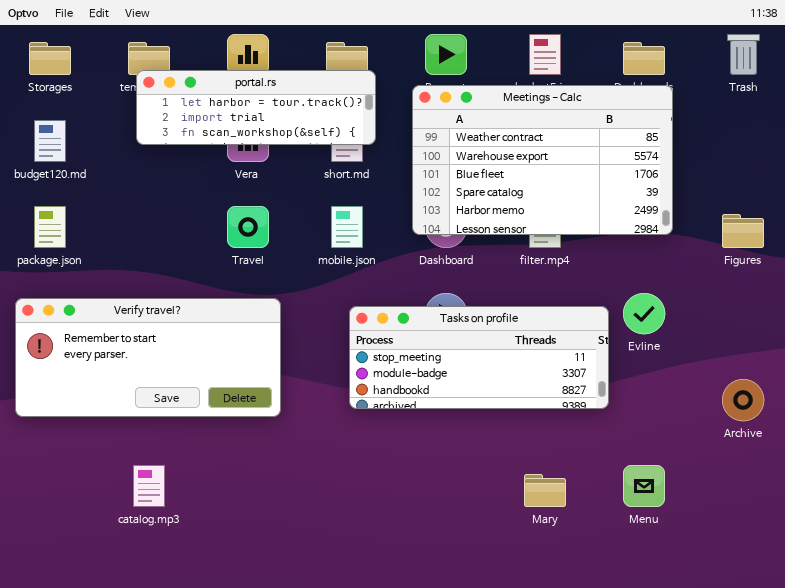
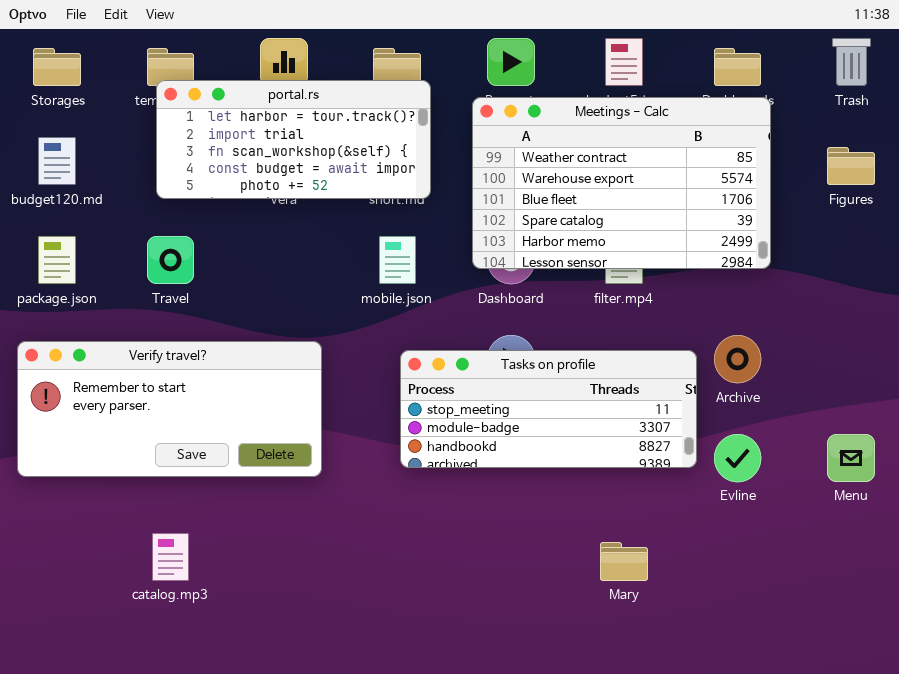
portal.rs: [136,70,376,145] -> [156,80,431,199], resized
Travel: [227,206,269,248] -> [147,236,194,284], moved
Figures: [722,214,764,248] -> [827,147,875,185], moved
Evline: [623,293,665,334] -> [714,434,761,482], moved
Archive: [722,379,764,421] -> [714,335,761,383], moved
Menu: [623,465,665,507] -> [827,434,875,482], moved

